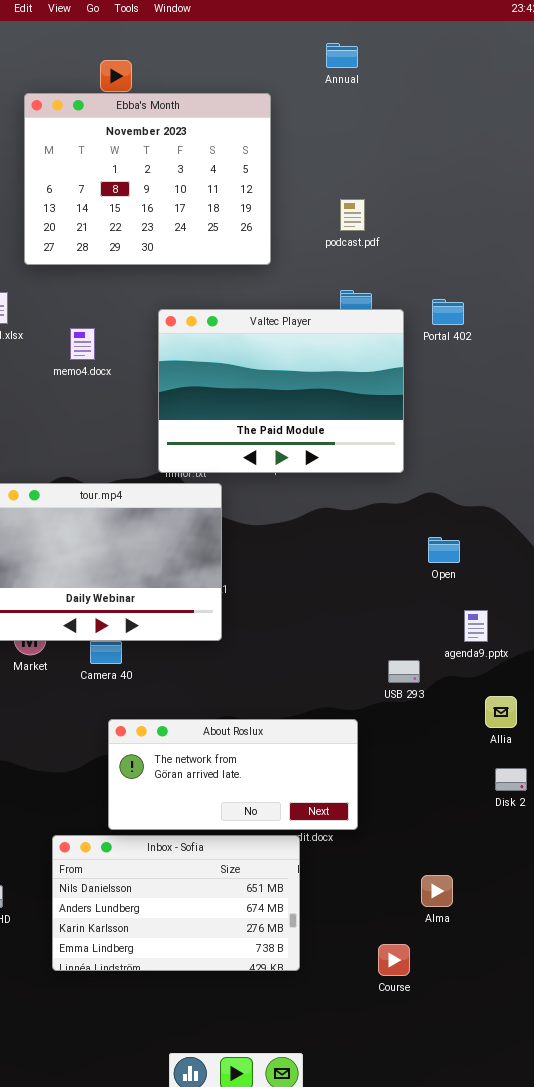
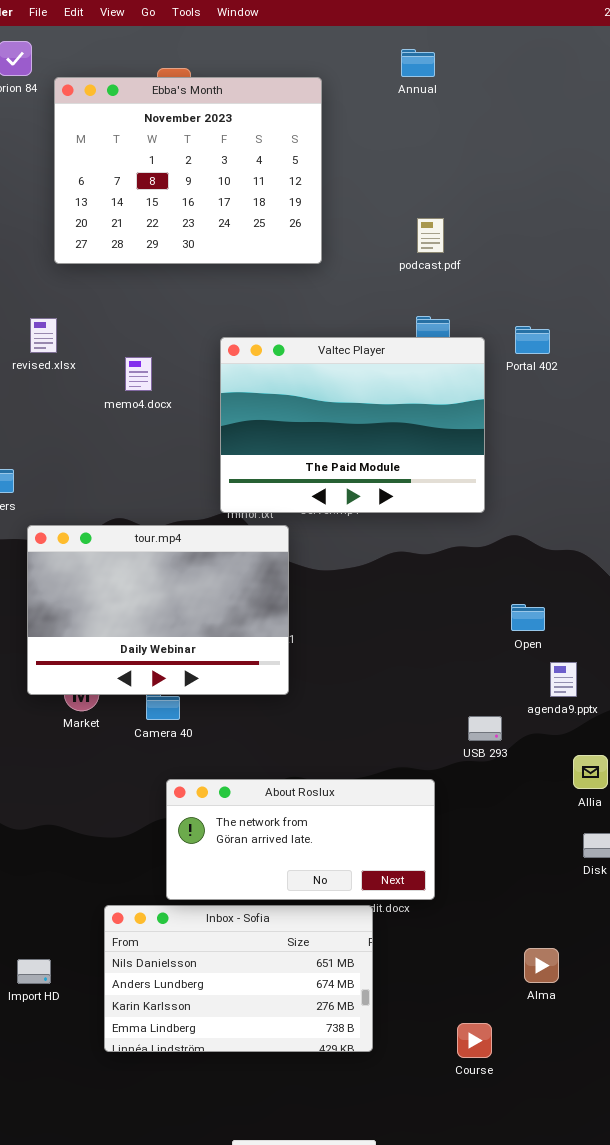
Ebba's Month: [24,93,271,265] -> [54,77,322,264], moved
Open: [428,537,460,563] -> [511,604,545,631], moved
Alma: [421,875,453,907] -> [524,948,559,983], moved

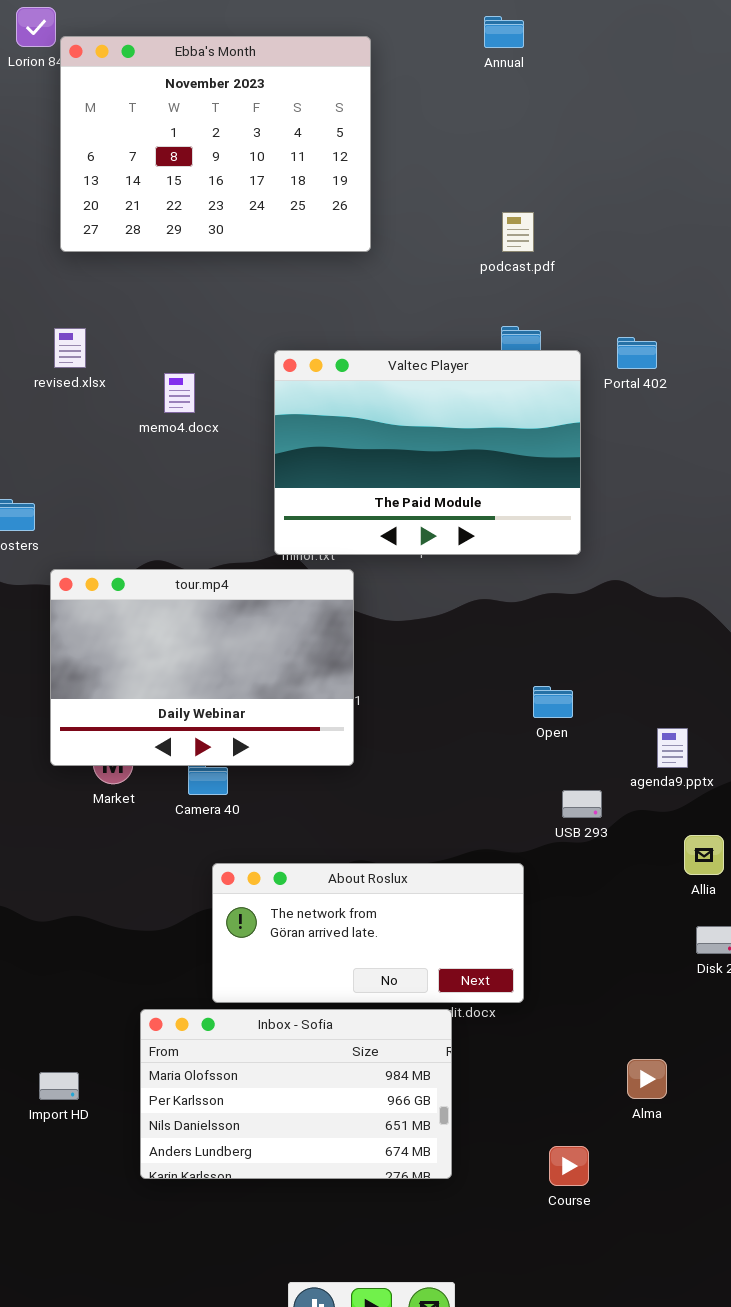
Ebba's Month: [54,77,322,264] -> [60,36,371,252], moved
Open: [511,604,545,631] -> [533,686,573,718], moved
Inbox - Sofia: [104,905,373,1052] -> [140,1009,452,1179], scrolled up 2 rows

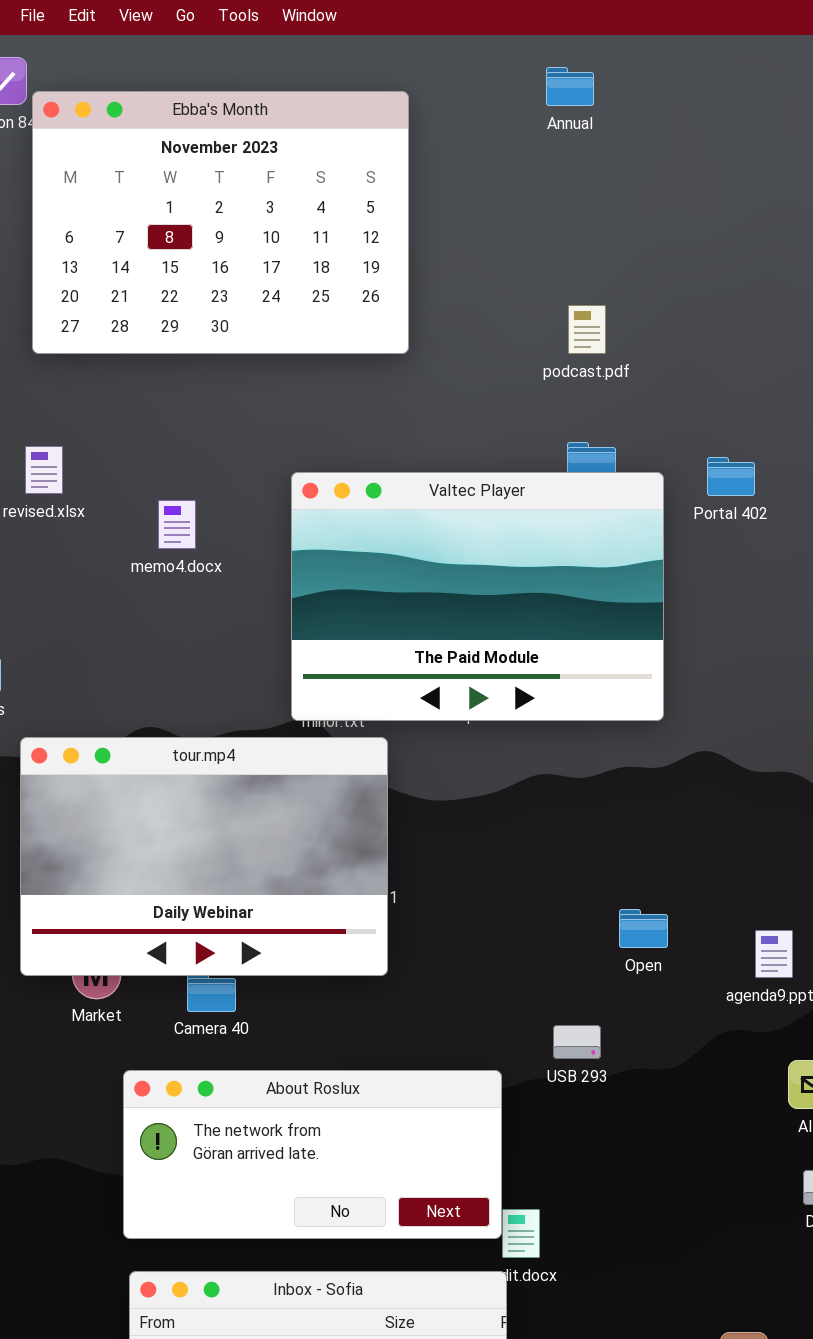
Open: [533,686,573,718] -> [619,909,668,948], moved
USB 293: [562,790,602,818] -> [553,1025,601,1059], moved
About Roslux: [212,863,524,1003] -> [123,1070,502,1239], moved

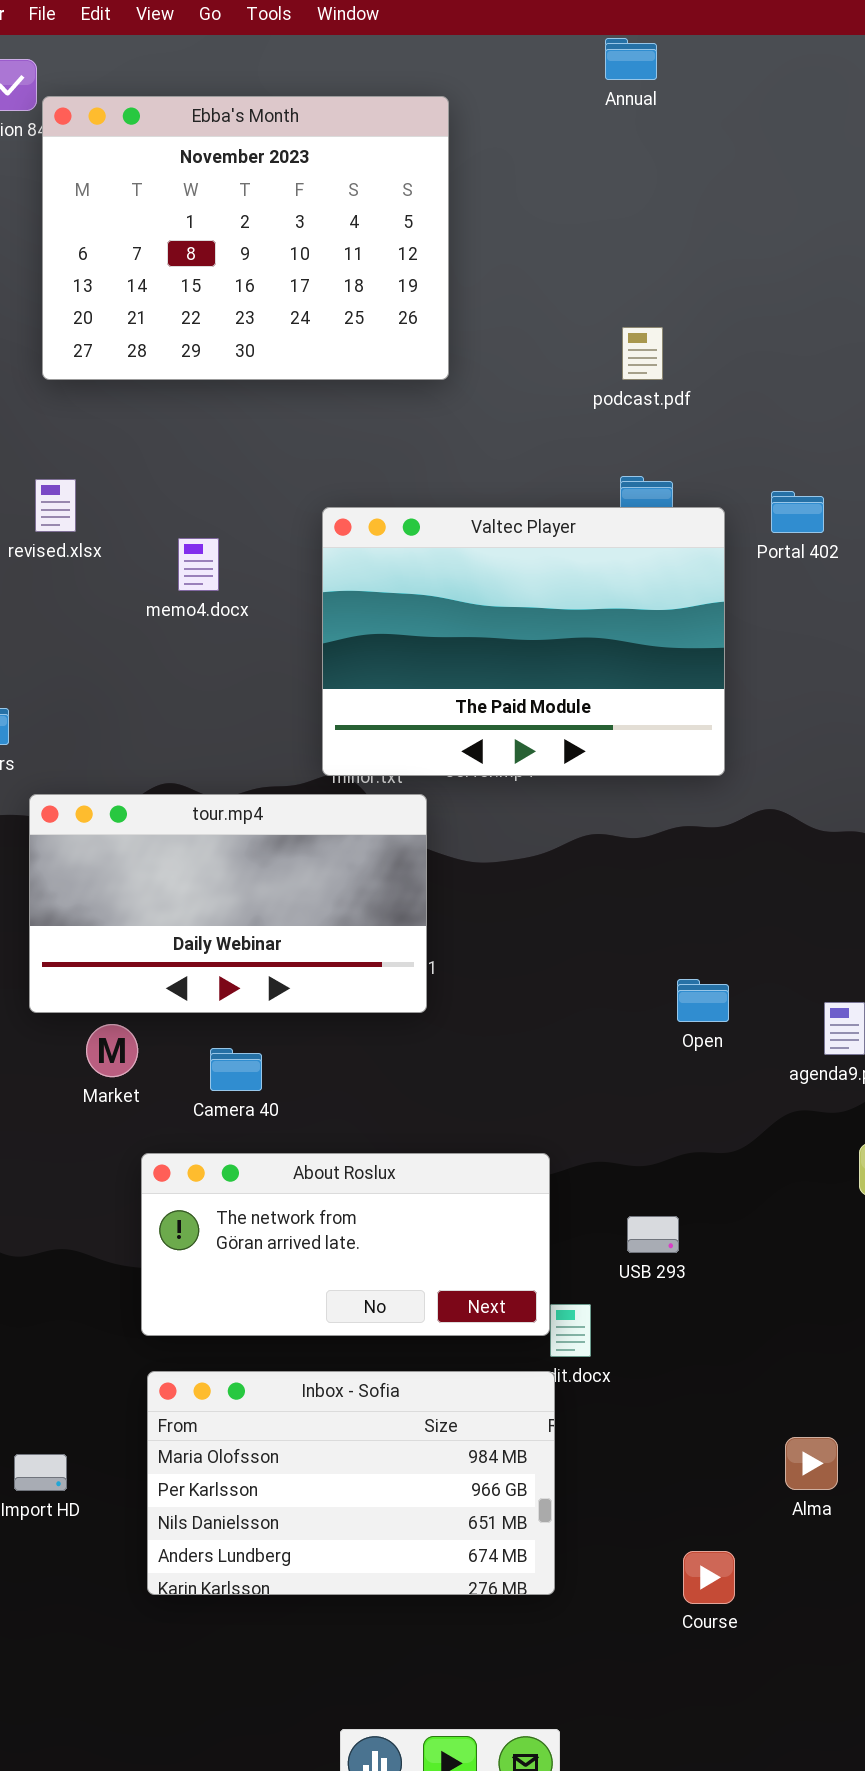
Annual: [546,67,594,106] -> [605,38,657,80], moved
tour.mp4: [20,737,388,976] -> [29,794,427,1013], resized
USB 293: [553,1025,601,1059] -> [627,1216,679,1253], moved

